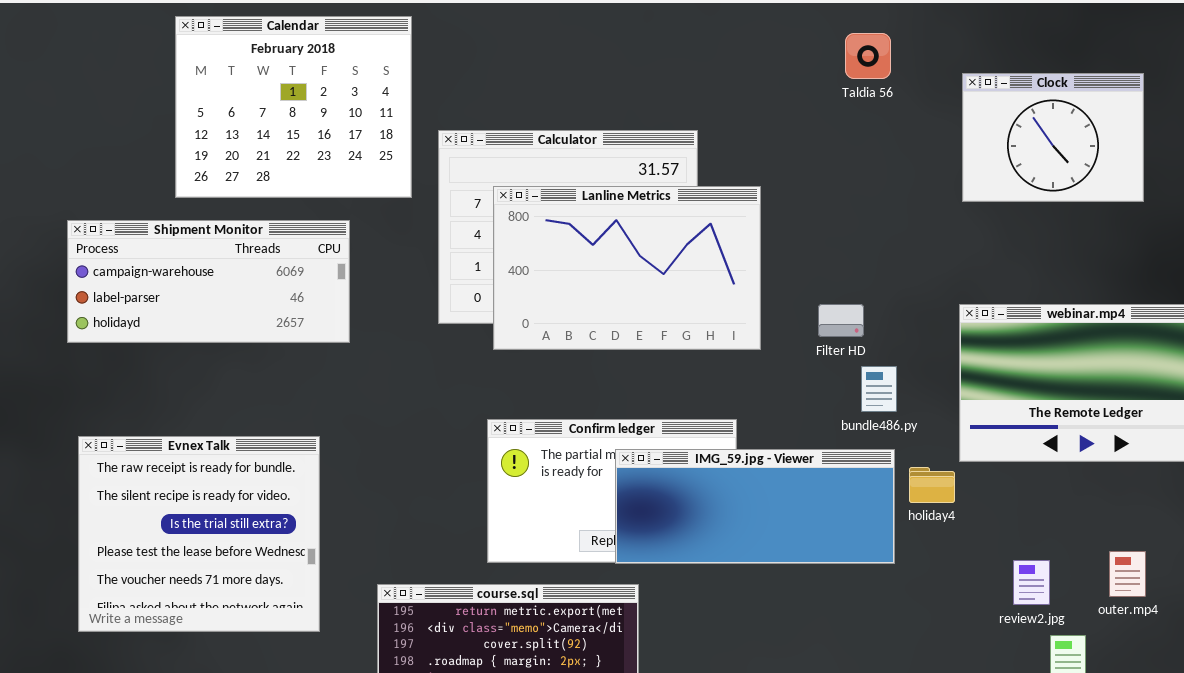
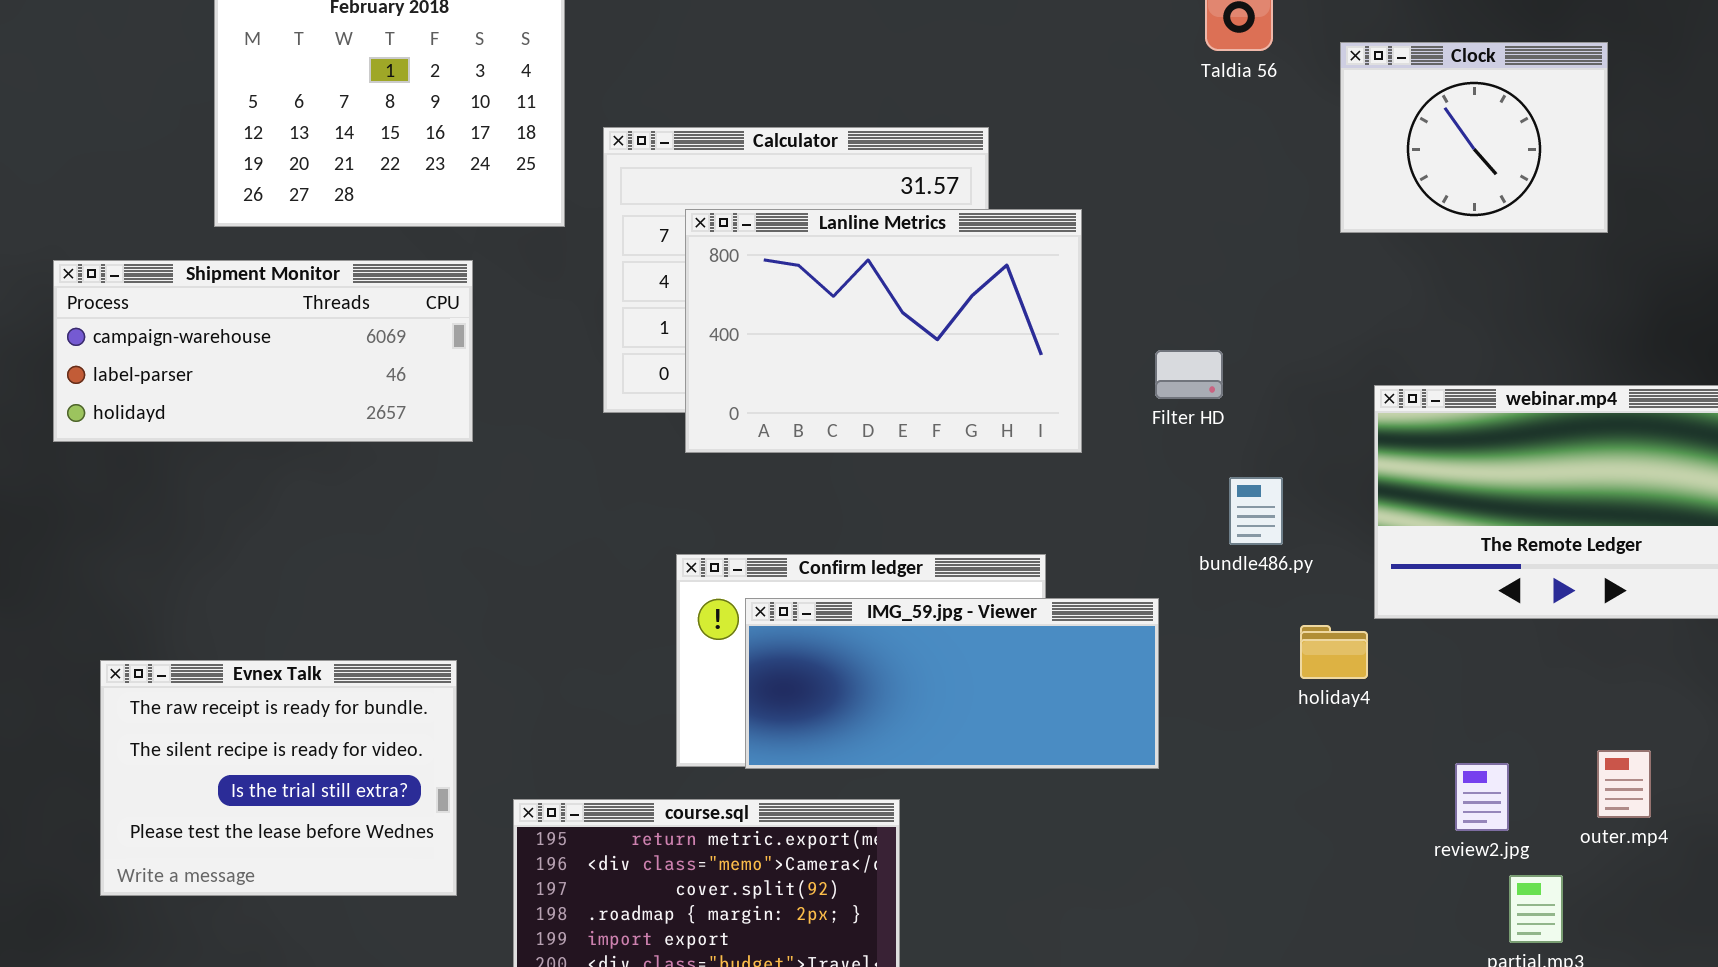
Clock: [962,73,1144,202] -> [1340,42,1608,233], moved
Filter HD: [818,304,864,337] -> [1155,350,1223,399], moved
Evnex Talk: [78,436,320,632] -> [100,660,457,896], moved, resized
IMG_59.jpg - Viewer: [615,449,895,564] -> [745,598,1159,769], moved

